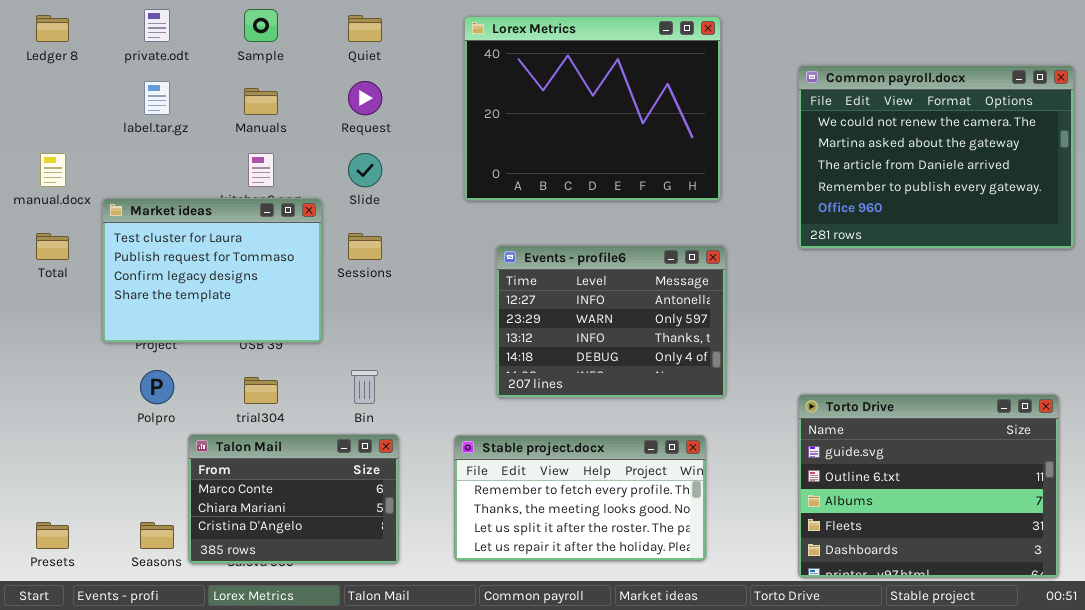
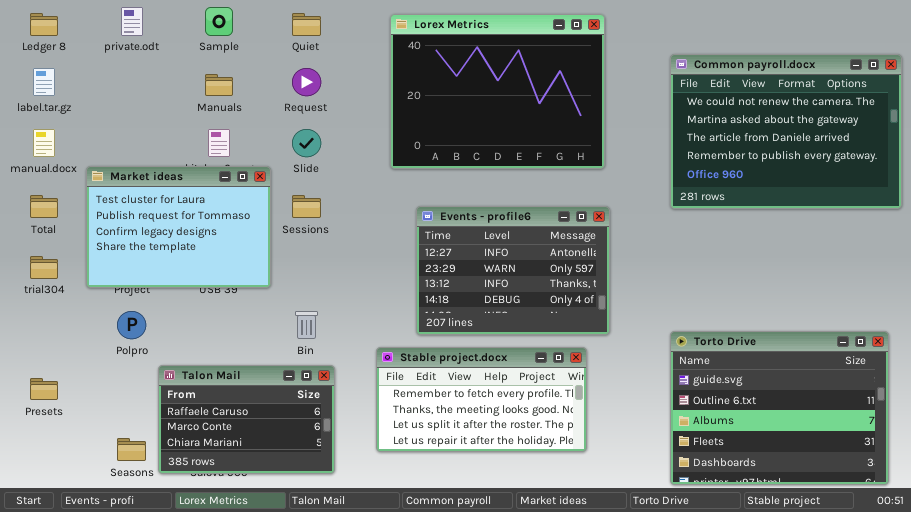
label.tar.gz: [144,81,170,115] -> [33,68,55,96], moved
trial304: [244,377,278,404] -> [30,256,58,279], moved
Talon Mail: [188,434,399,564] -> [158,365,335,474], scrolled up 1 row
Stable project.docx: [454,435,706,561] -> [376,347,587,452], moved
Presets: [36,522,69,549] -> [30,378,58,400], moved

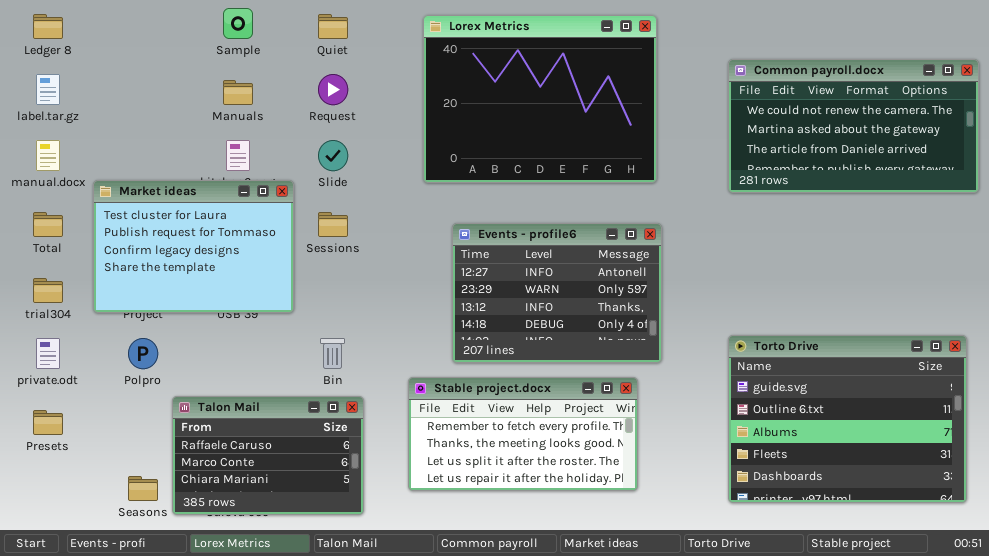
private.odt: [121,7,143,36] -> [36,338,60,369], moved
Common payroll.docx: [670,54,902,209] -> [728,59,979,193], resized
Torto Drive: [670,331,889,485] -> [728,335,967,503], moved

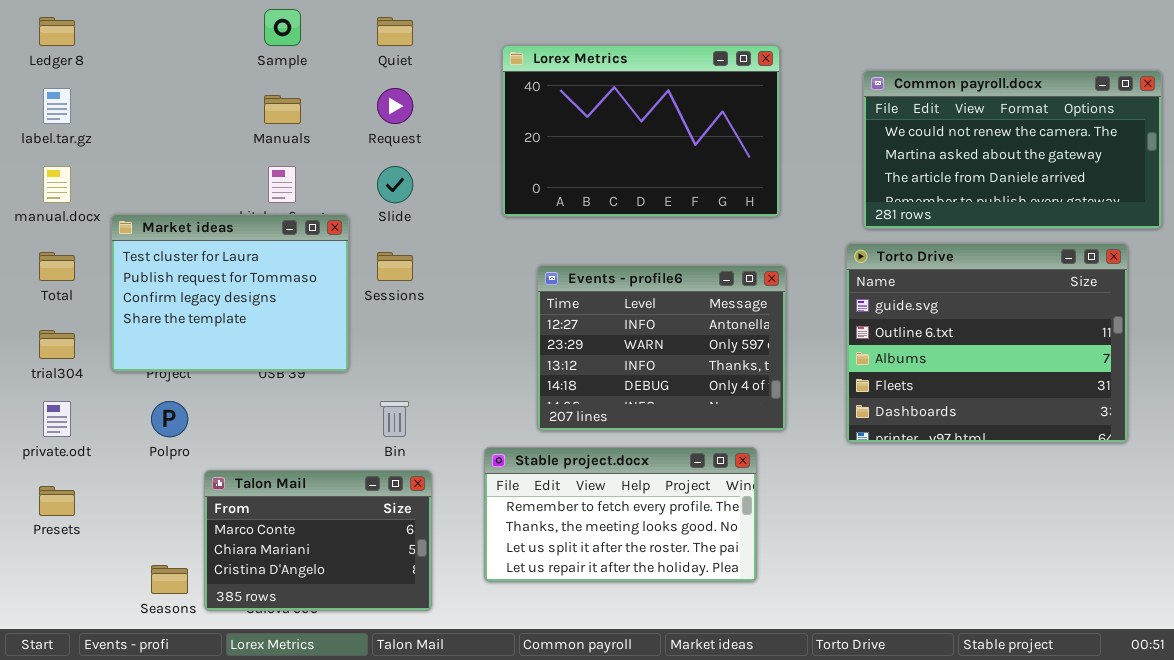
Lorex Metrics: [423,15,657,183] -> [502,45,780,217], resized
Torto Drive: [728,335,967,503] -> [846,243,1128,443], moved
Talon Mail: [172,396,364,515] -> [204,470,432,611], scrolled down 1 row

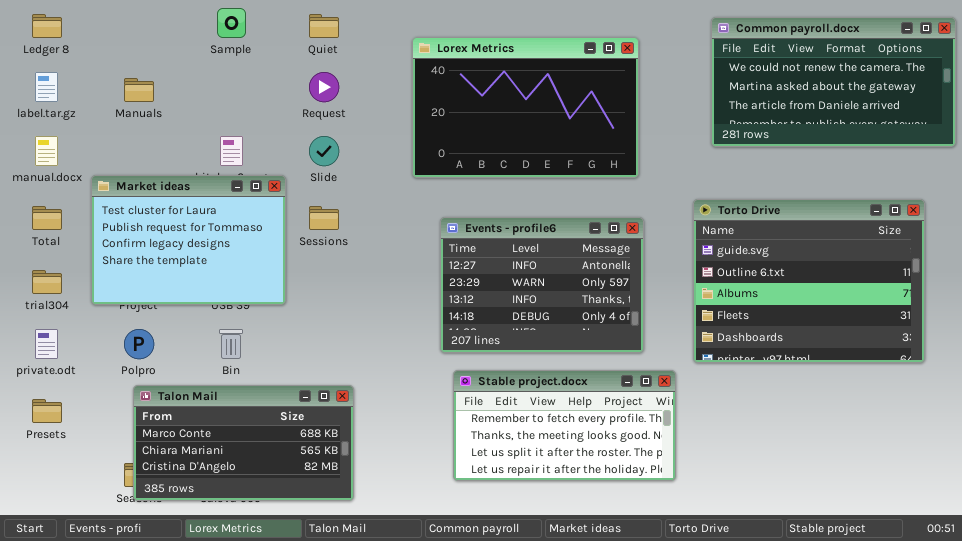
Common payroll.docx: [863,70,1162,229] -> [711,17,956,147], moved
Manuals: [264,95,301,124] -> [124,78,154,102], moved
Bin: [380,401,409,437] -> [219,329,243,359], moved
Stable project.docx: [484,447,757,582] -> [453,370,676,481], moved
Talon Mail: [204,470,432,611] -> [133,385,354,501], resized

